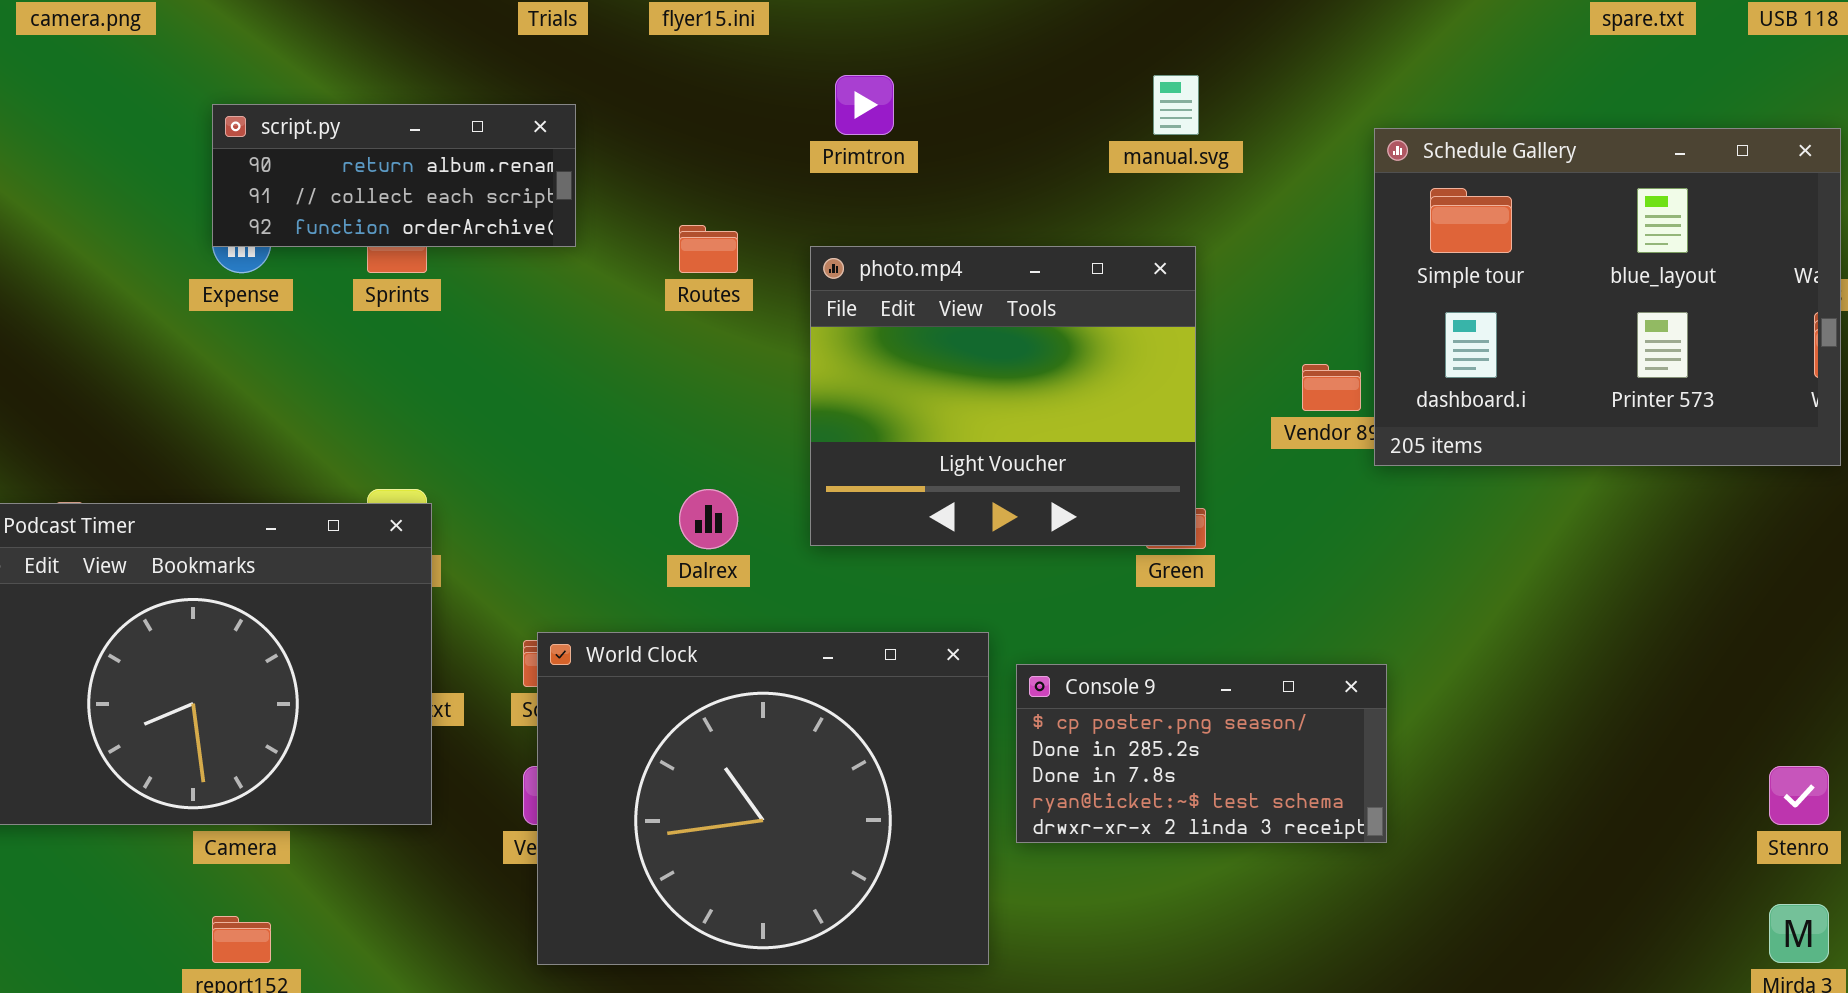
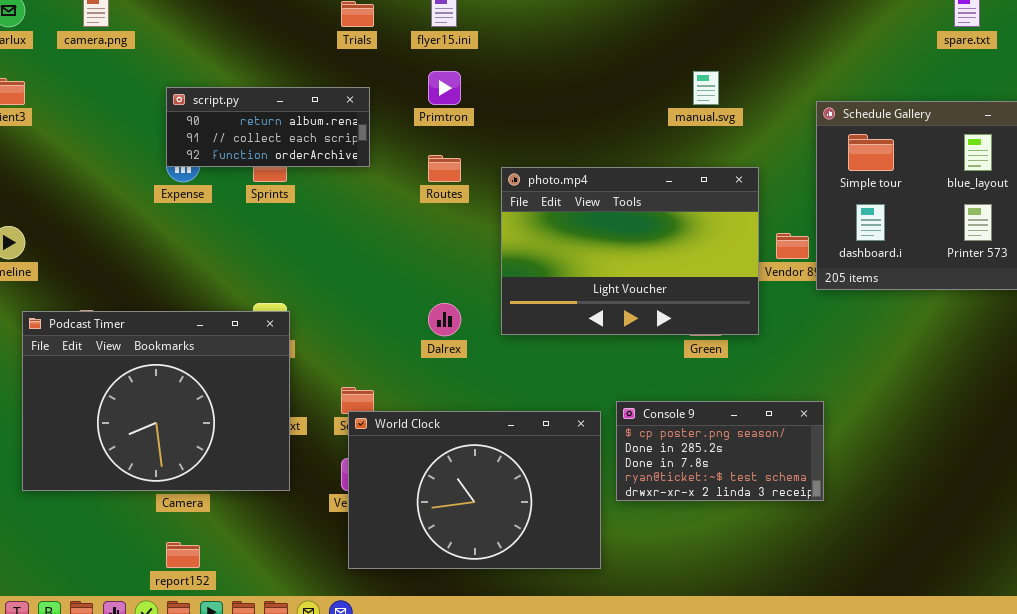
Primtron: [835,75,894,135] -> [428,71,461,105], moved
photo.mp4: [810,246,1196,546] -> [501,167,759,335], resized
World Clock: [537,632,989,965] -> [348,411,601,569], resized

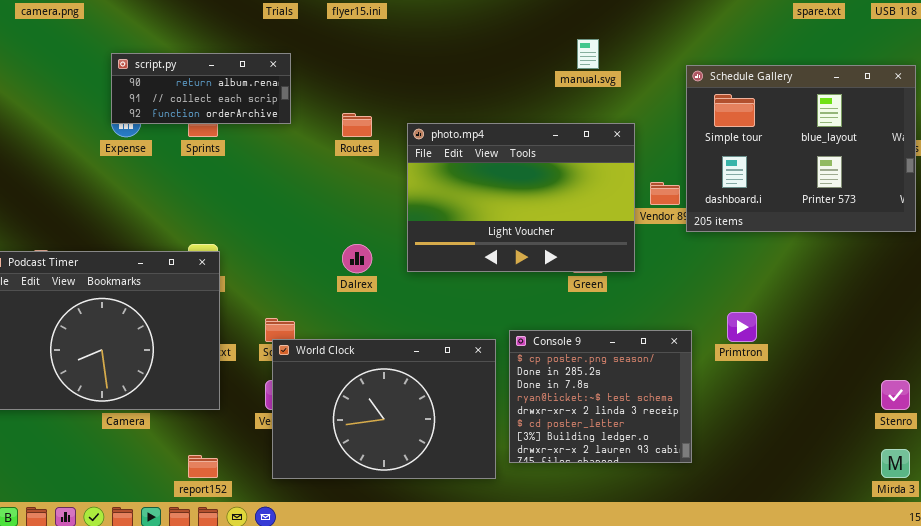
Primtron: [428,71,461,105] -> [727,312,757,342], moved
Console 9: [616,401,824,501] -> [509,330,692,463], resized
report152: [166,542,200,568] -> [188,455,218,478], moved

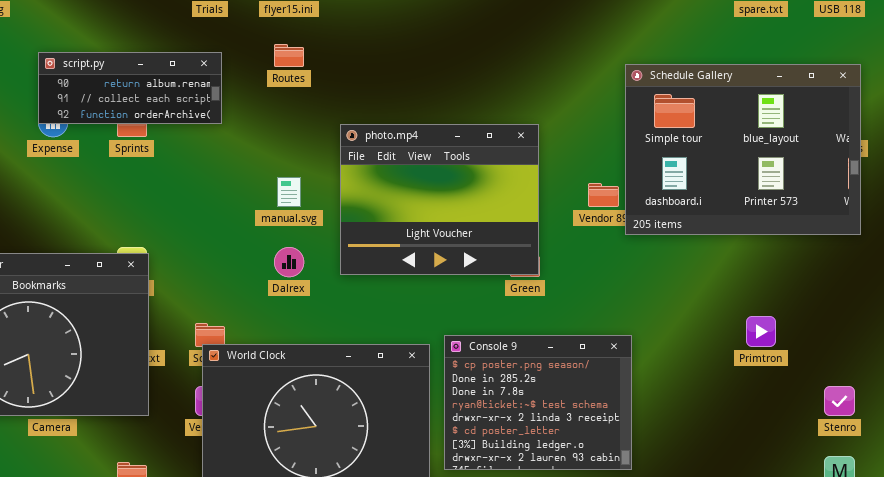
manual.svg: [577,39,599,69] -> [277,177,301,207], moved
Routes: [342,113,372,137] -> [274,44,304,67], moved
photo.mp4: [407,123,635,272] -> [340,124,539,275], resized
Primtron: [727,312,757,342] -> [746,316,776,347], moved

